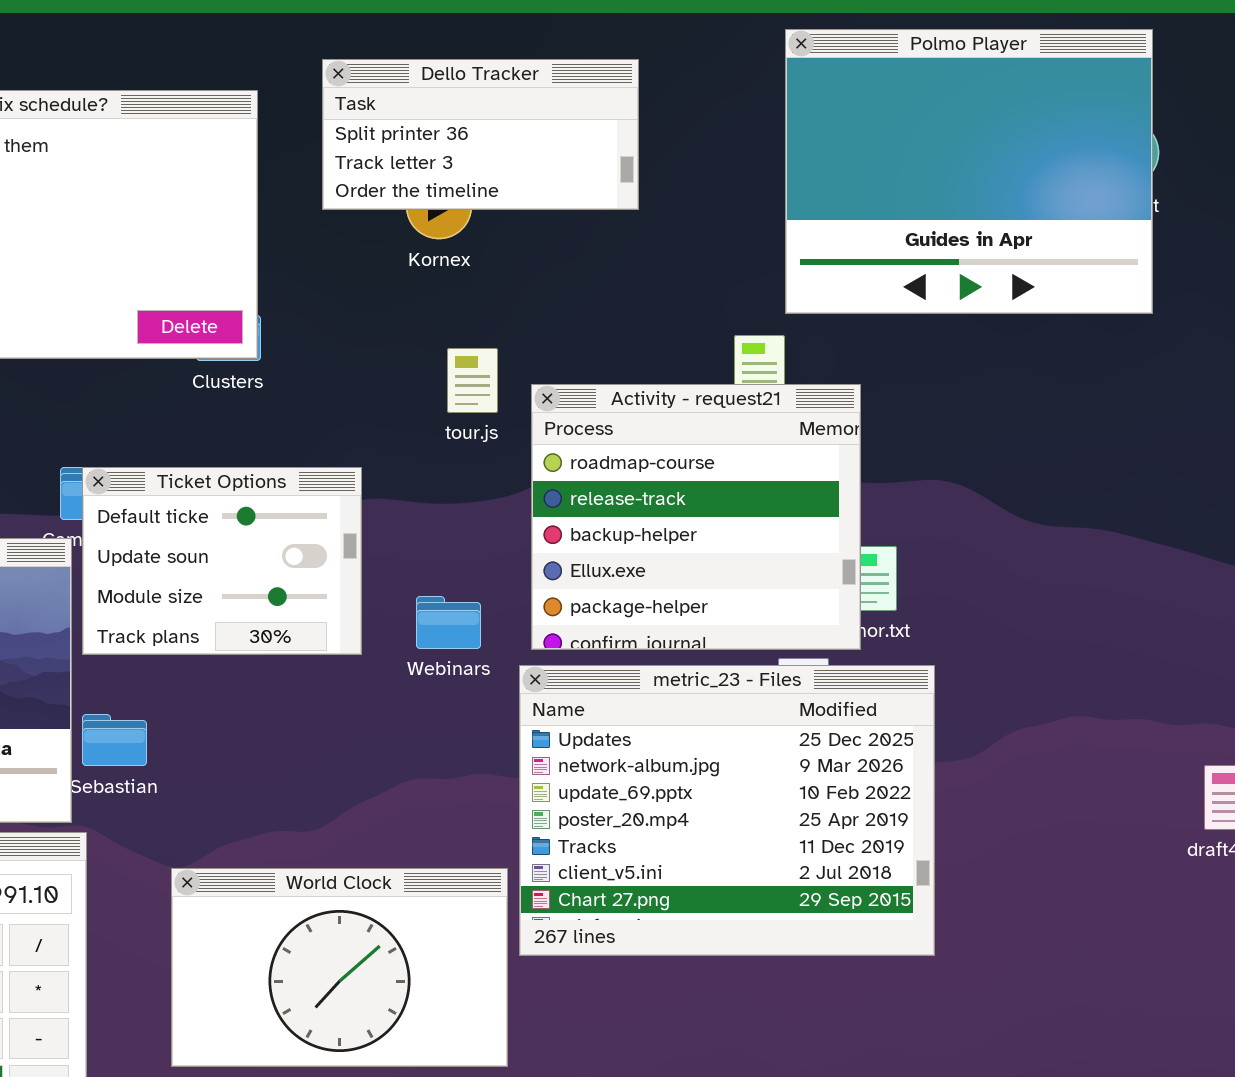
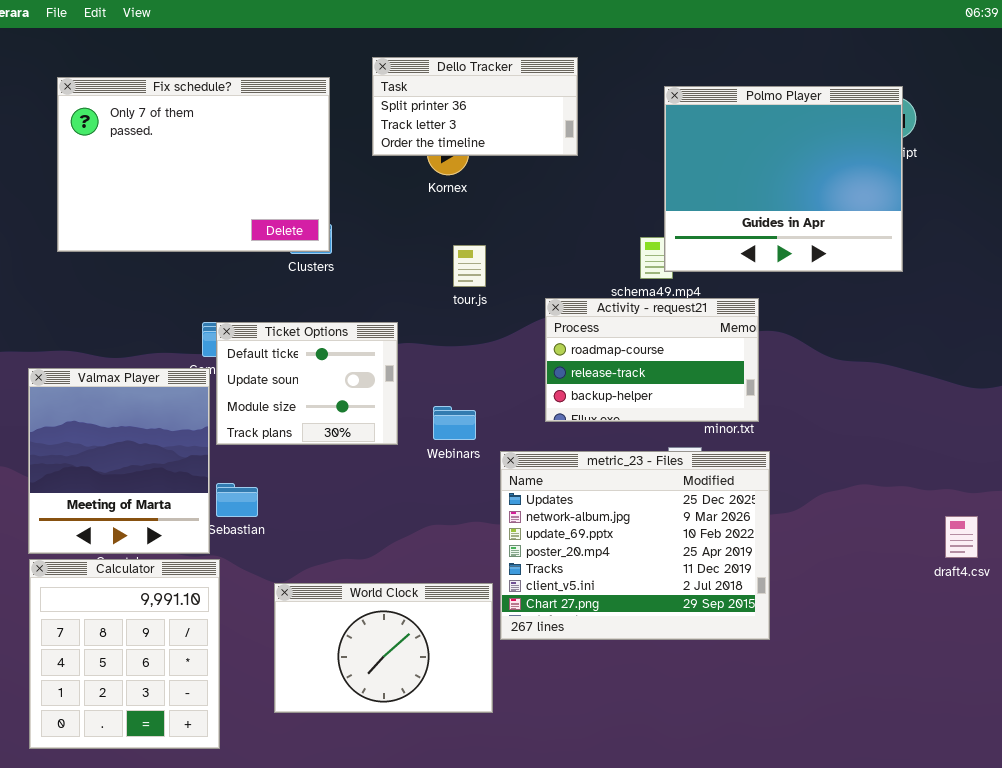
Polmo Player: [785,29,1153,314] -> [664,86,903,272], moved
Activity - request21: [531,384,861,650] -> [545,298,759,422], moved, resized

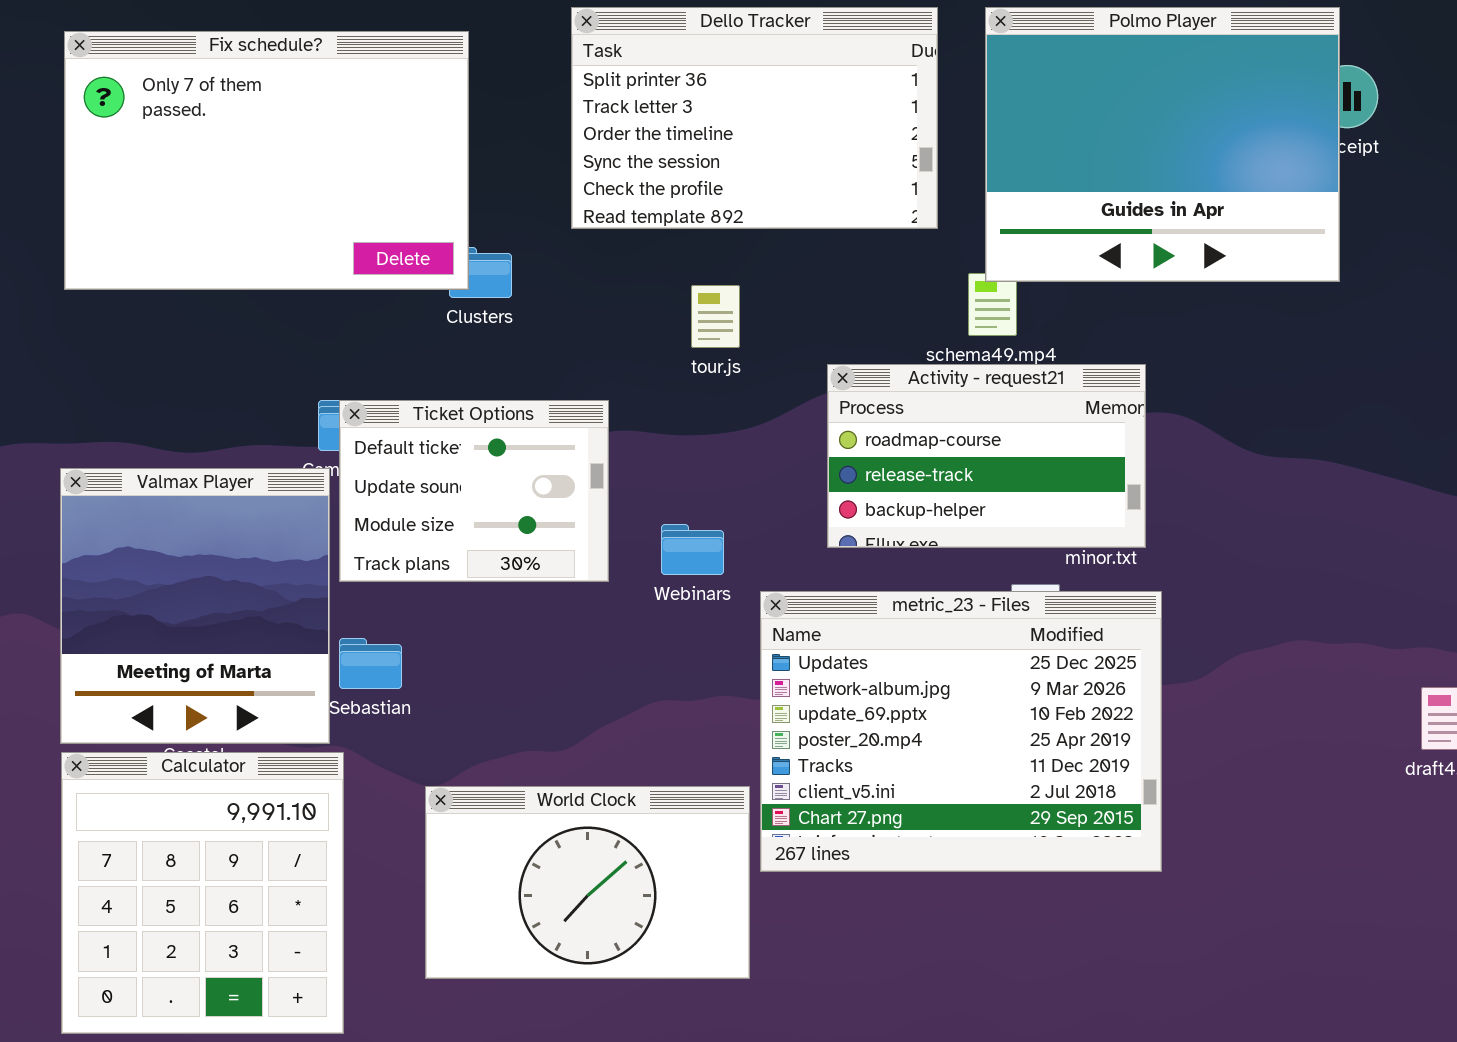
Dello Tracker: [372,57,578,156] -> [571,7,938,229], resized
Fix schedule?: [57,77,330,252] -> [64,31,469,290], moved
Polmo Player: [664,86,903,272] -> [985,7,1340,282], moved

